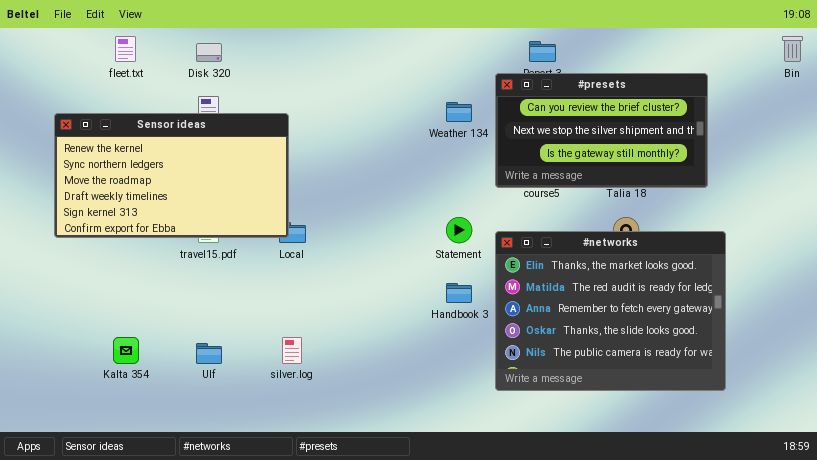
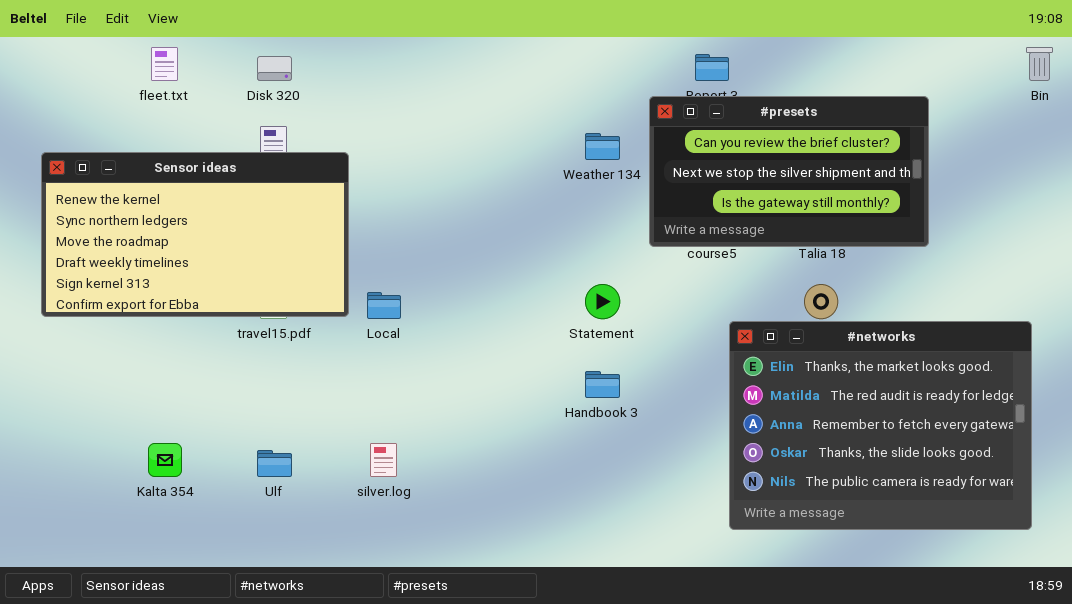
Sensor ideas: [54,113,289,238] -> [41,152,349,317], moved
#networks: [495,231,726,391] -> [729,321,1032,530], moved

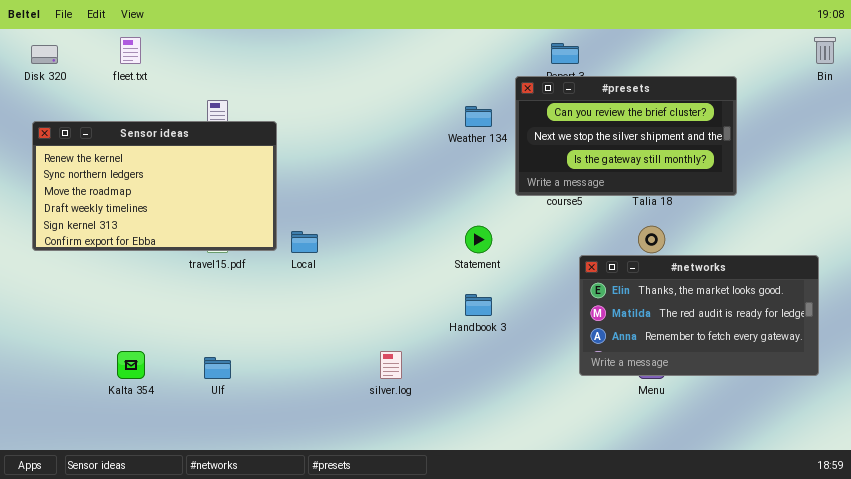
Disk 320: [257,56,292,81] -> [31,45,58,64], moved
#networks: [729,321,1032,530] -> [579,255,819,376], resized
silver.log: [370,443,397,477] -> [380,351,402,379], moved

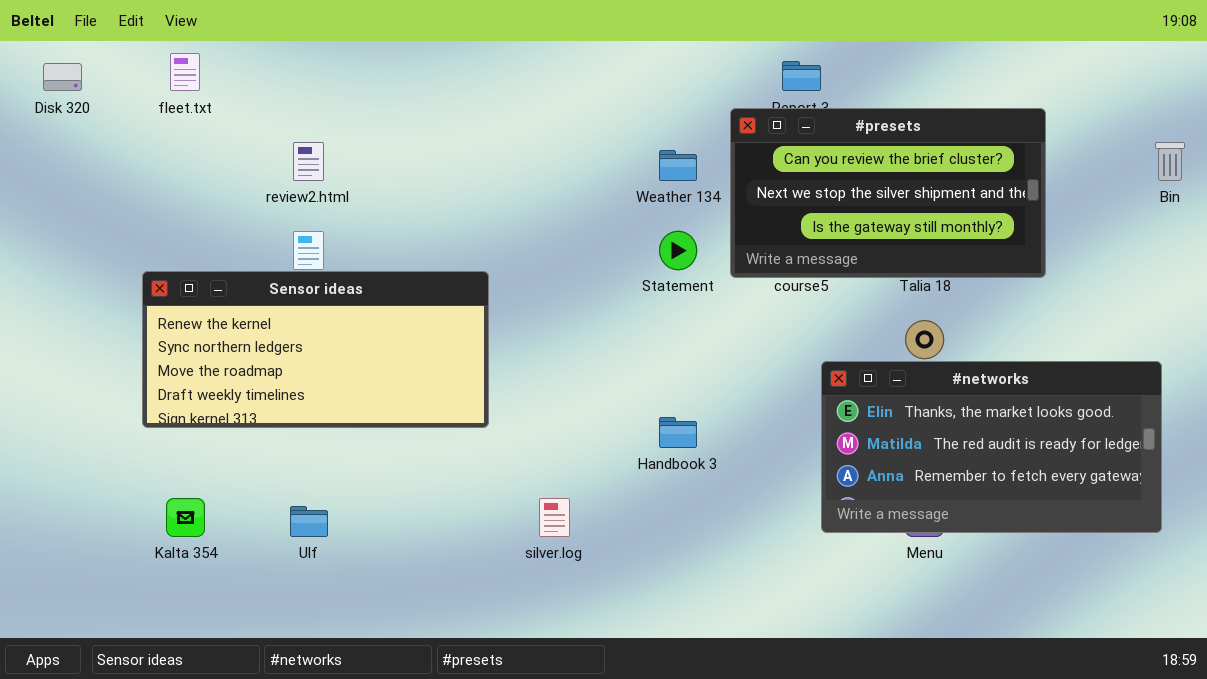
Bin: [814,37,836,64] -> [1155,142,1185,181], moved
Sensor ideas: [32,121,277,251] -> [142,271,489,428], moved, resized
Statement: [465,226,492,253] -> [659,231,697,270], moved

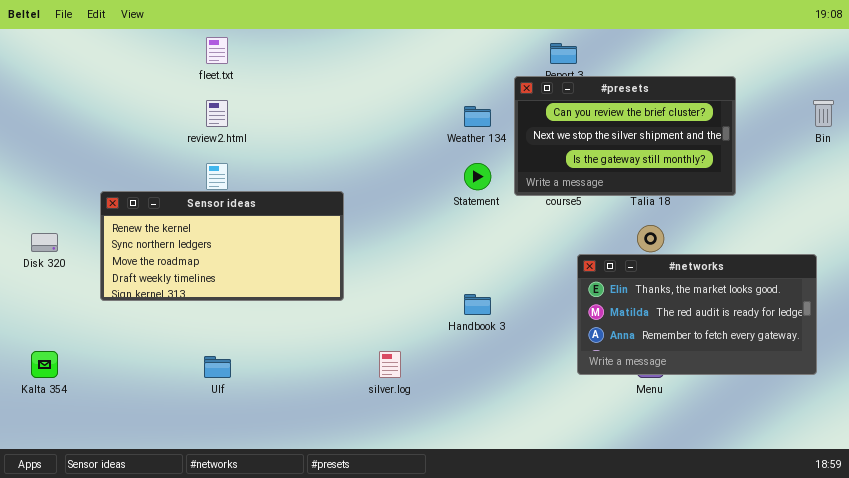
fleet.txt: [170,53,200,91] -> [206,37,228,64], moved
Disk 320: [43,63,82,91] -> [31,233,58,252], moved
Kalta 354: [166,498,205,537] -> [31,351,58,378], moved

